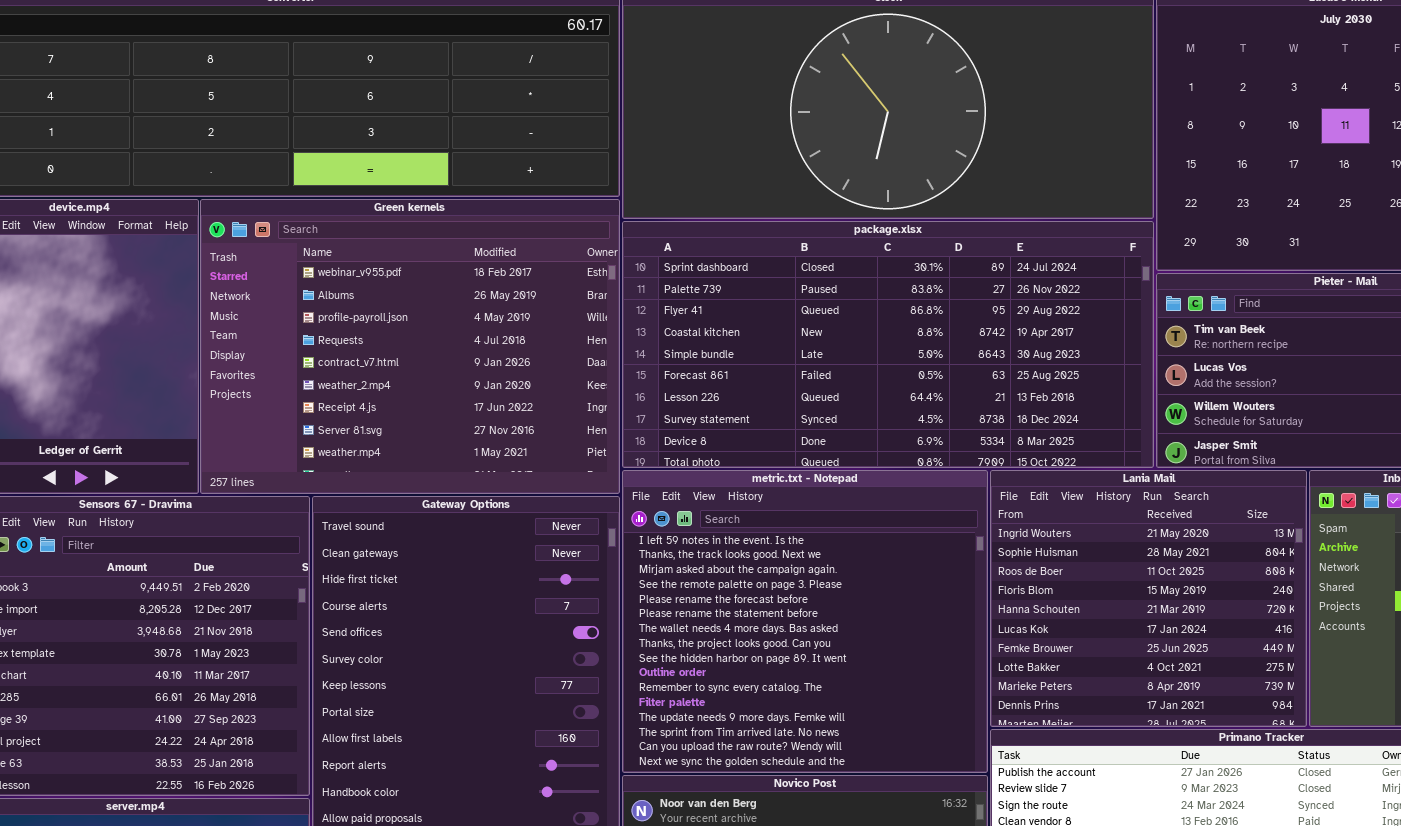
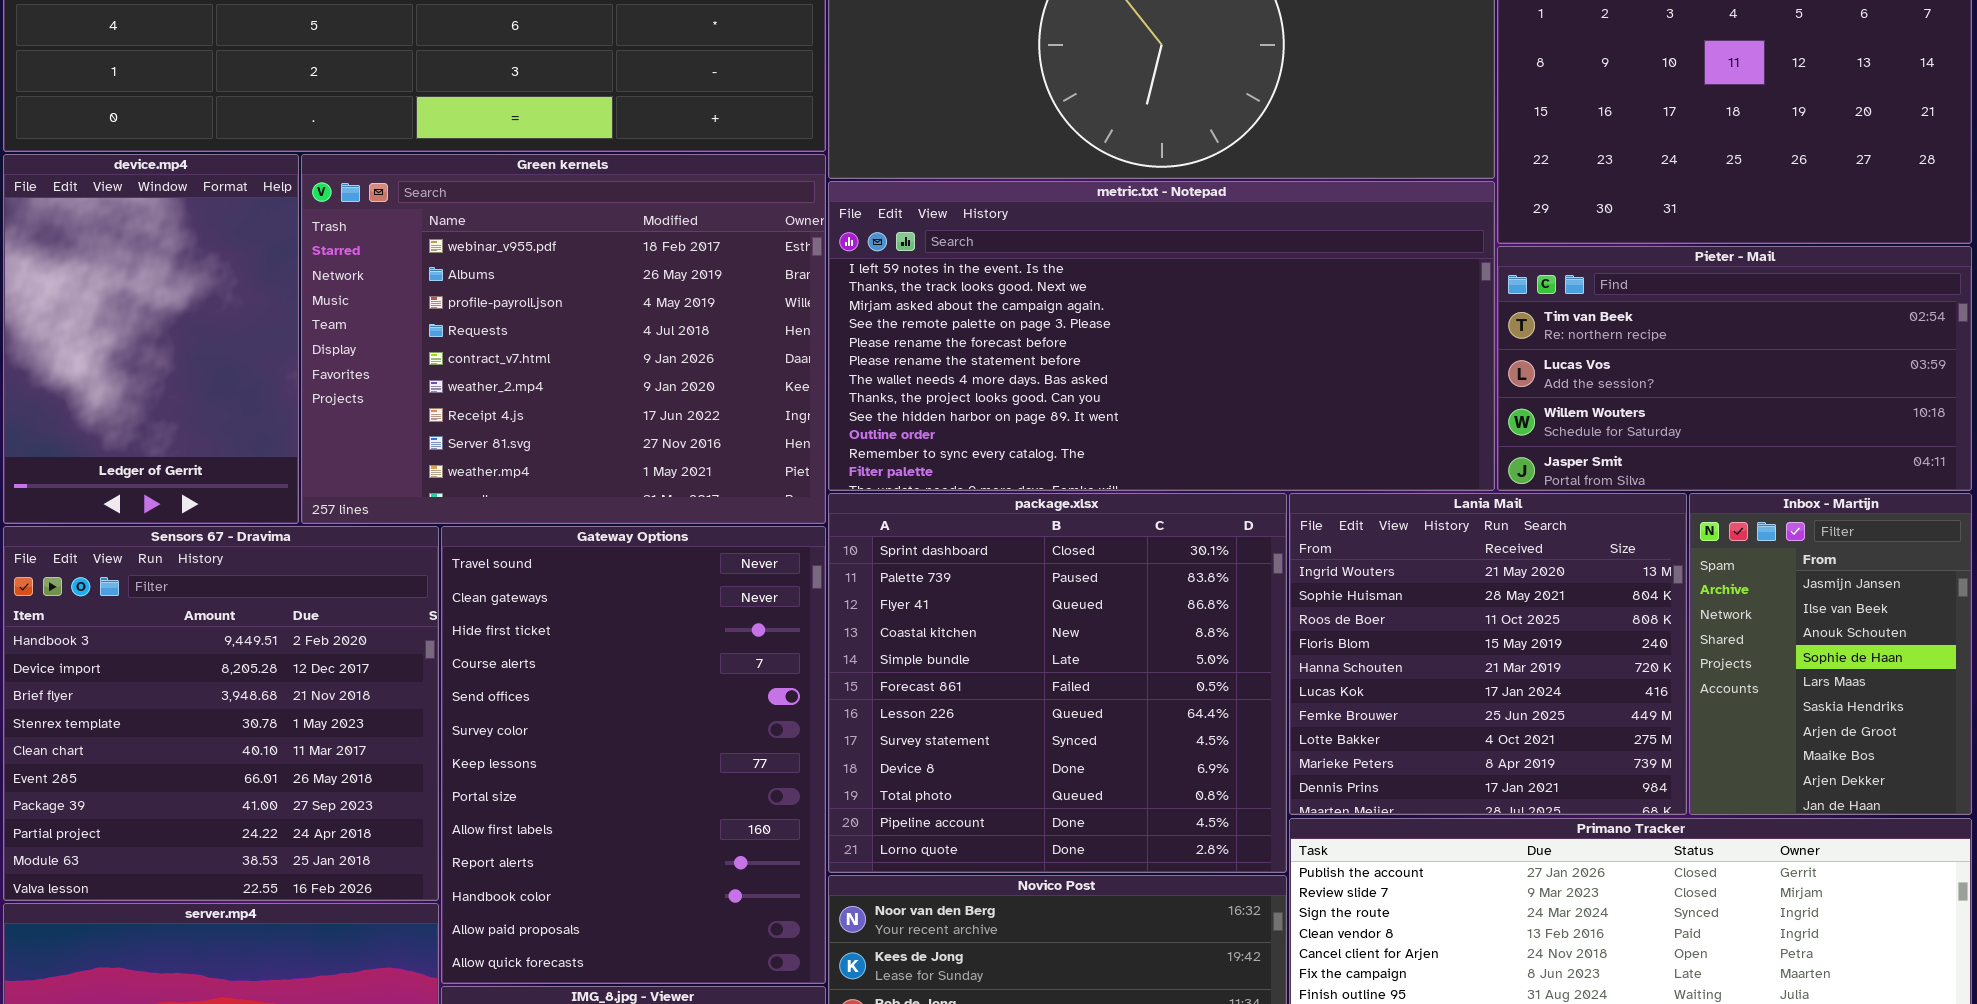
package.xlsx: [622,221,1154,468] -> [828,493,1287,873], moved, resized
metric.txt - Notepad: [622,470,988,773] -> [828,181,1495,491], moved, resized

